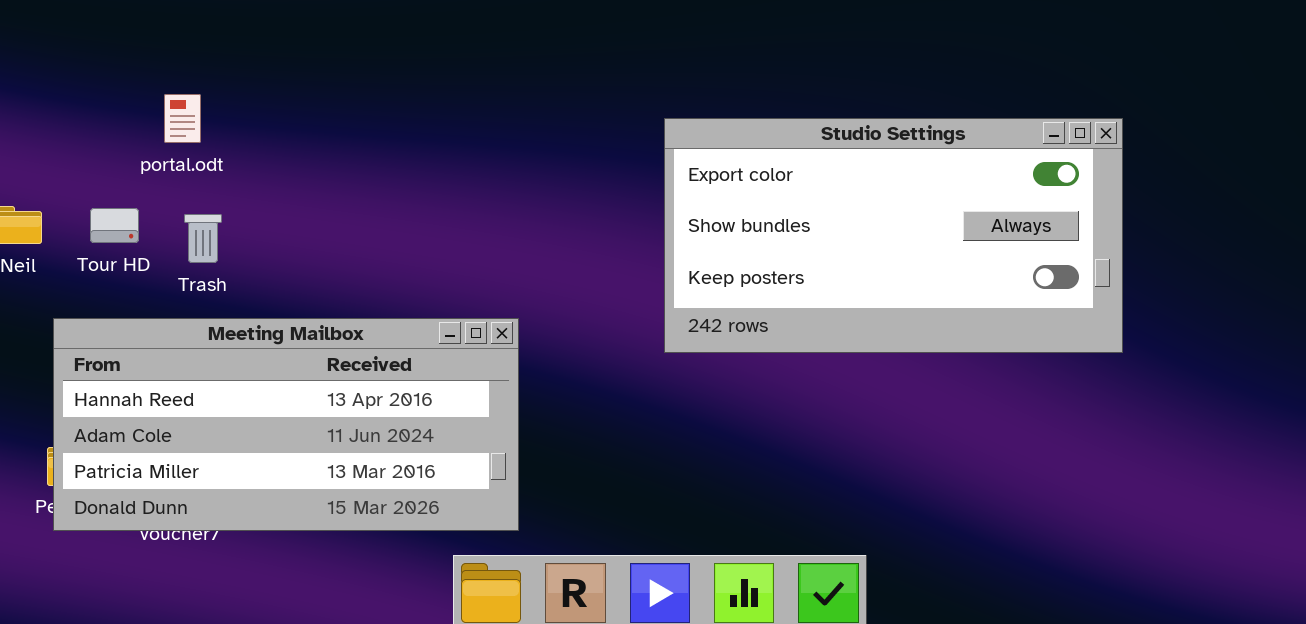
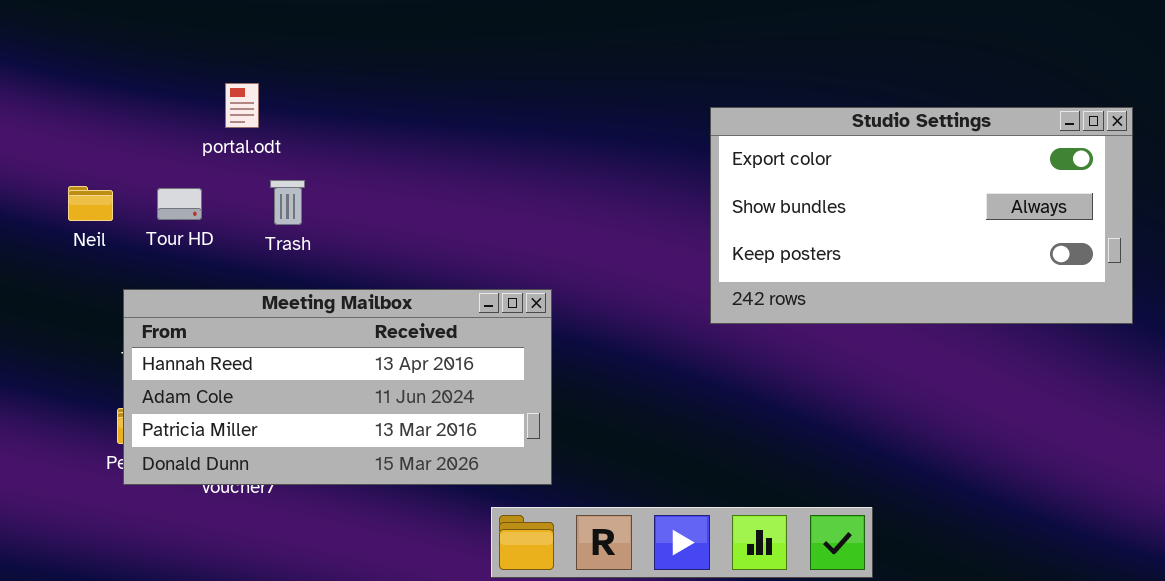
Studio Settings: [664,118,1123,353] -> [710,107,1133,324], moved
Trash: [184,214,222,263] -> [270,180,305,225], moved

